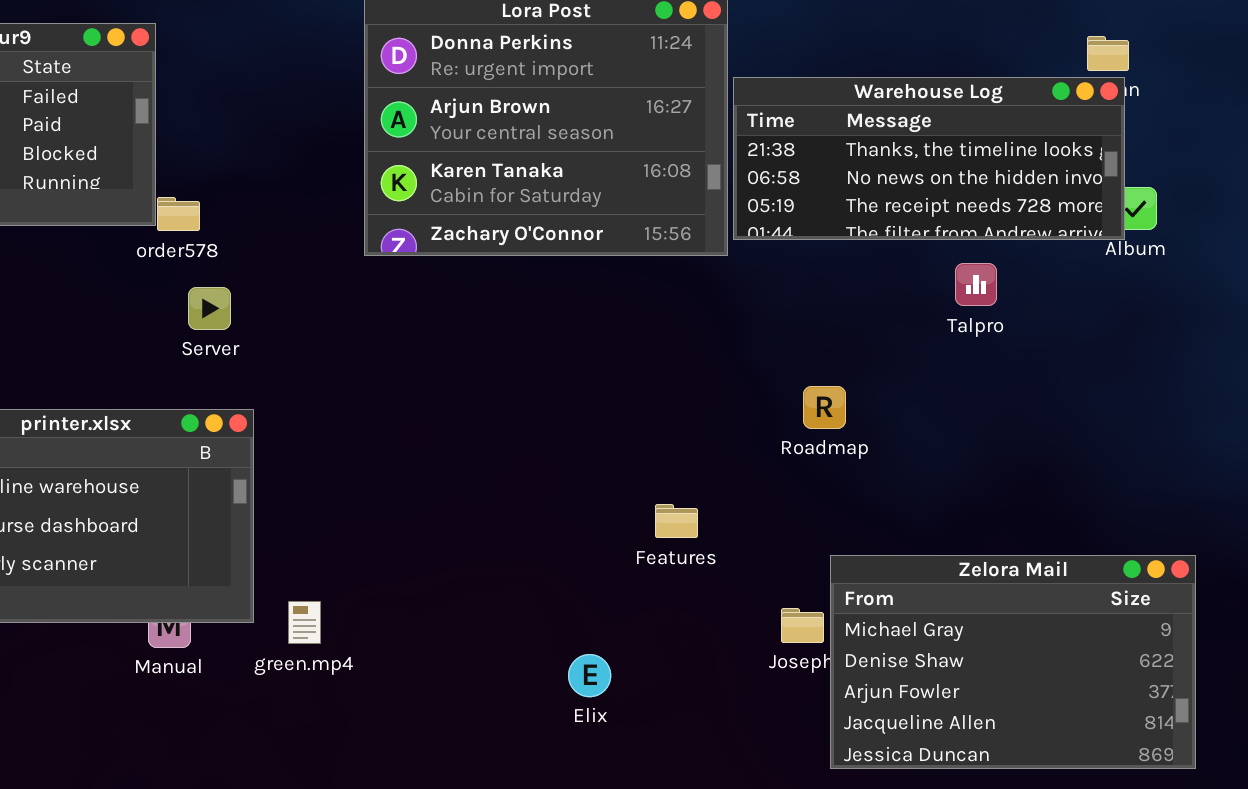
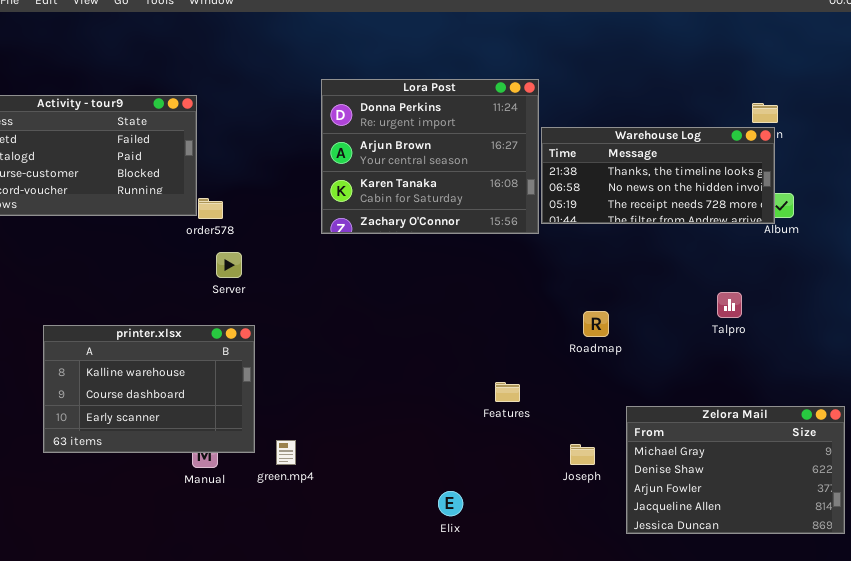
Talpro: [955,263,997,306] -> [717,292,742,318], moved
Zelora Mail: [830,555,1196,769] -> [626,406,845,534], moved
Elix: [568,654,611,697] -> [438,491,463,516], moved

